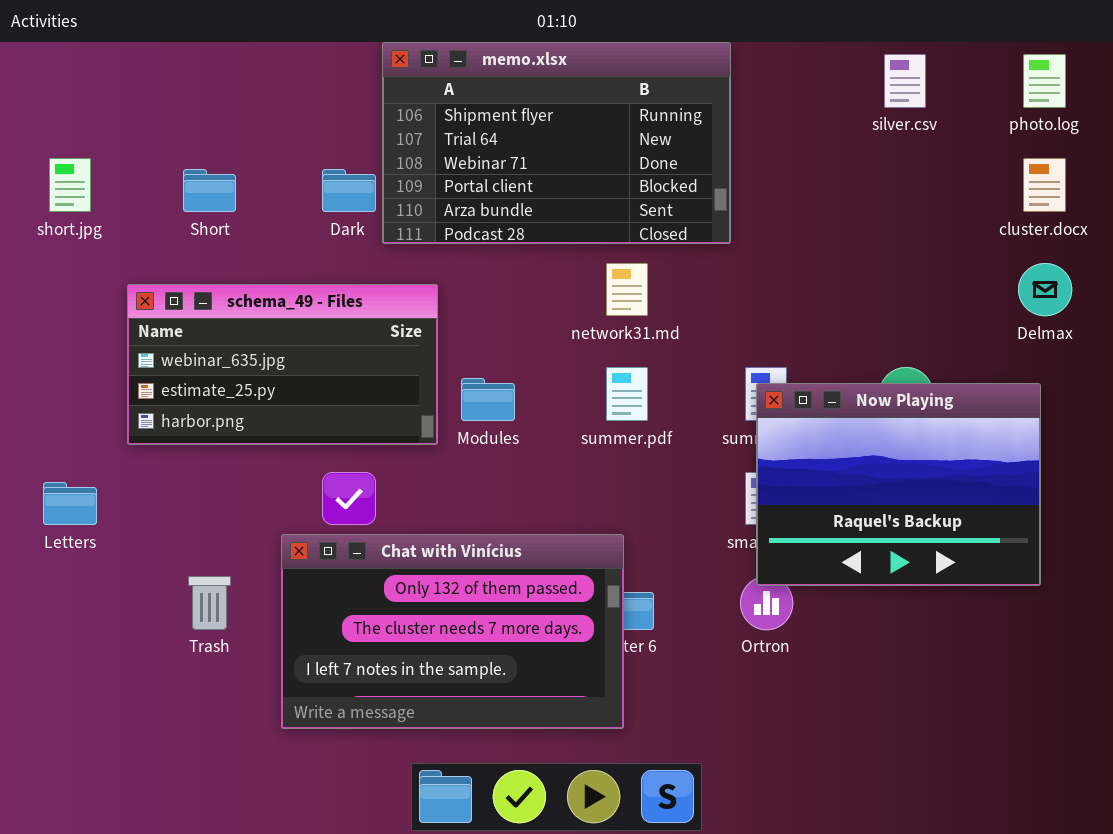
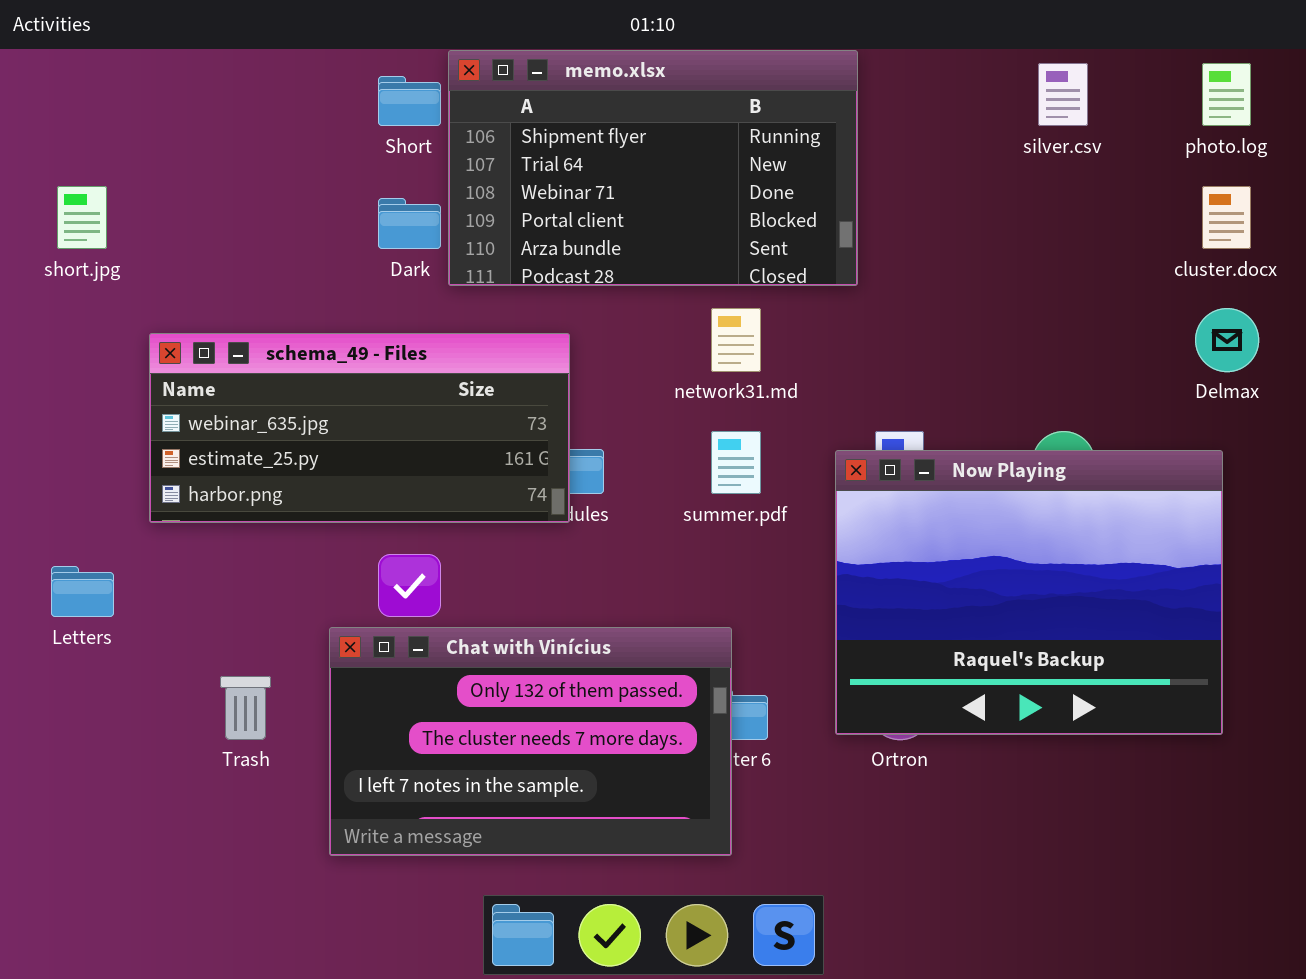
Short: [183,169,236,212] -> [378,76,441,126], moved
schema_49 - Files: [127,284,438,445] -> [149,333,570,523], resized
Now Playing: [756,383,1041,586] -> [835,450,1223,735], resized

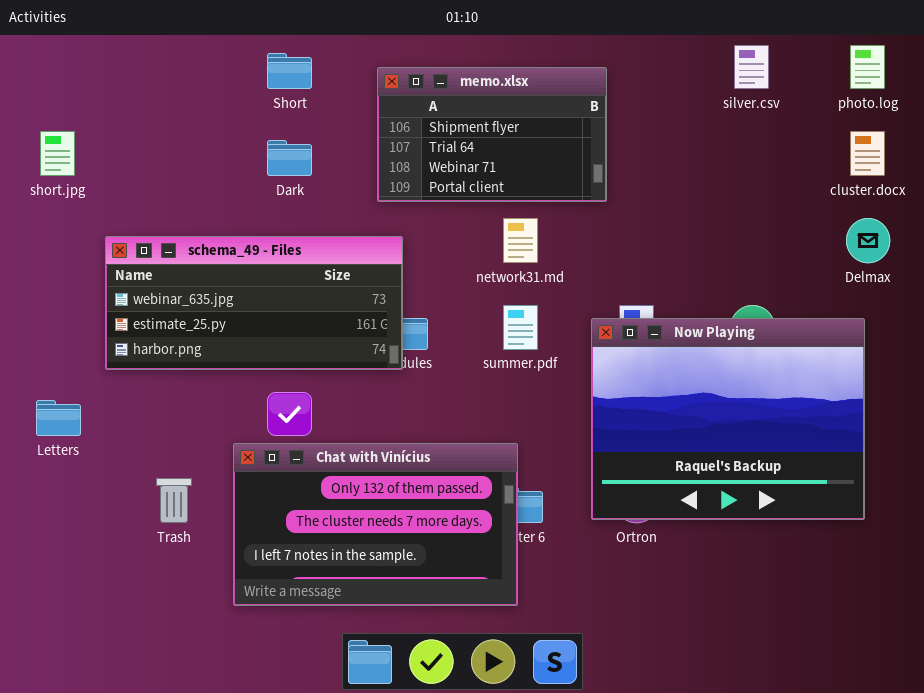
memo.xlsx: [448,50,858,286] -> [377,67,607,202], resized

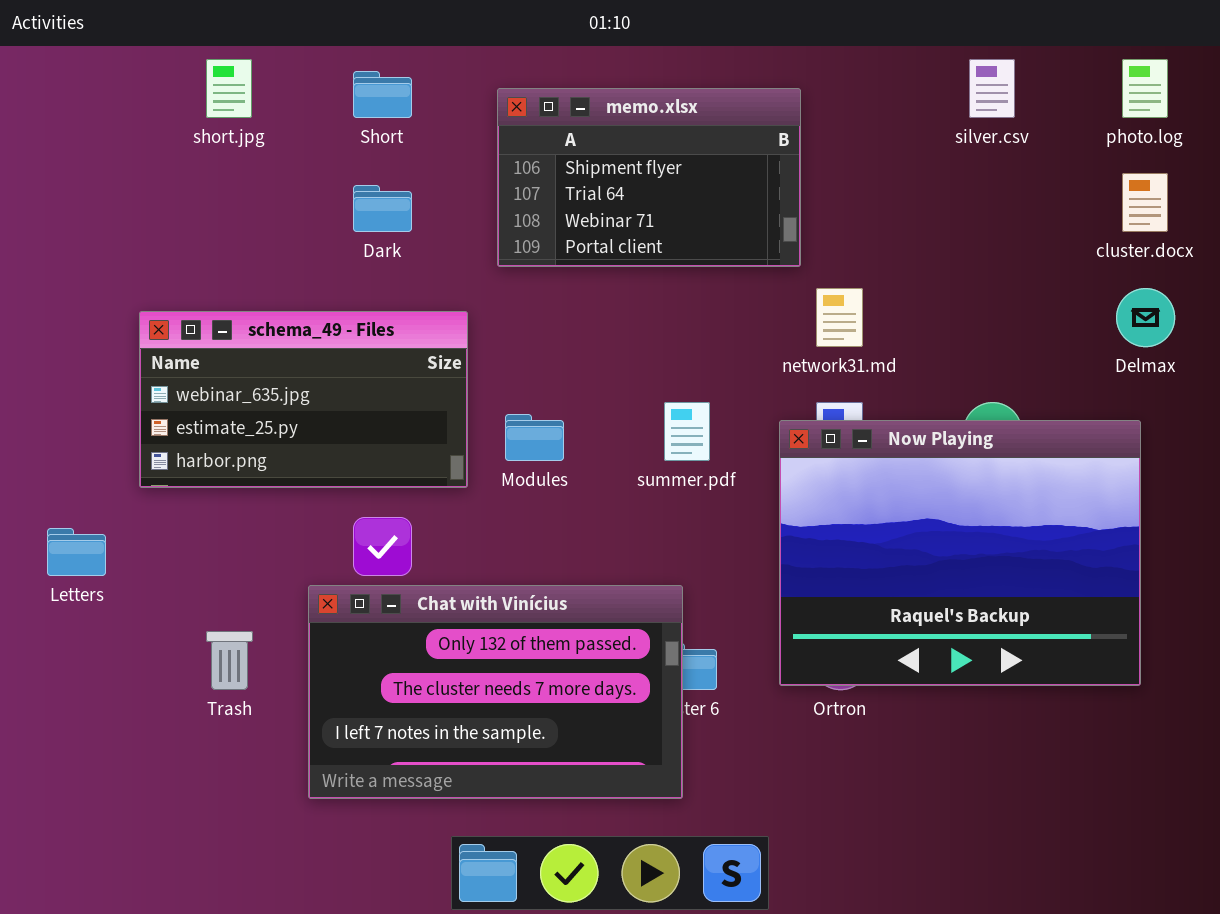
short.jpg: [40,131,75,176] -> [206,59,252,118], moved
network31.md: [503,218,538,263] -> [816,288,863,347], moved
schema_49 - Files: [105,236,403,370] -> [139,311,468,488], resized

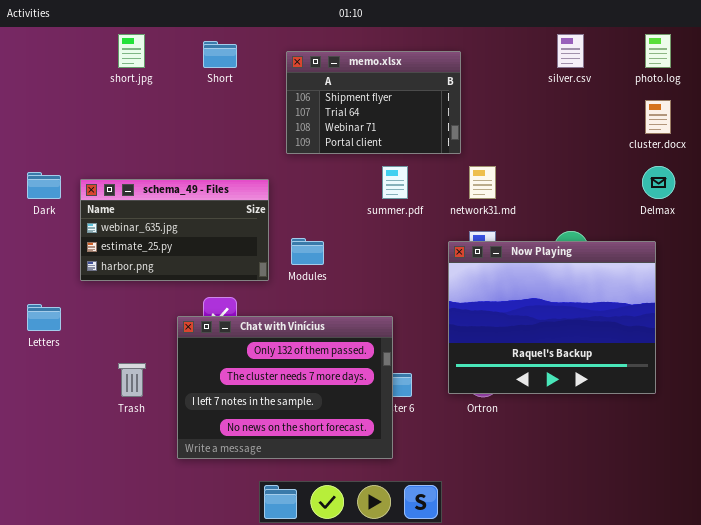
Dark: [353,185,412,232] -> [27,172,61,199], moved
summer.pdf: [664,402,710,461] -> [382,166,408,199], moved
Chat with Vinícius: [308,585,683,799] -> [177,316,393,459], resized

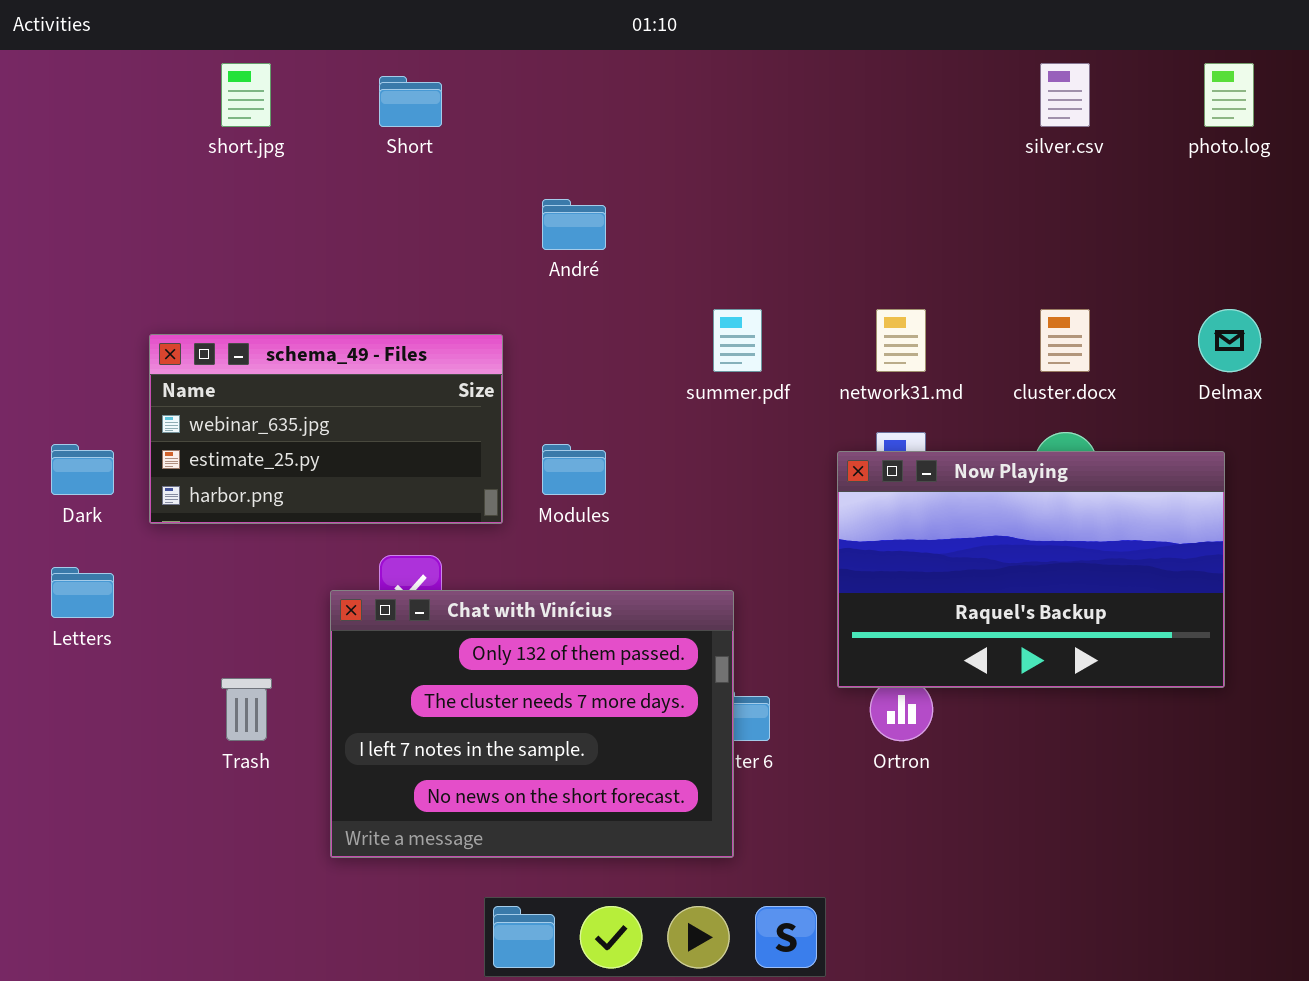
memo.xlsx: [286,51,461,154] -> none, closed
cluster.docx: [645,100,671,134] -> [1040,309,1090,372], moved
Dark: [27,172,61,199] -> [51,444,114,495], moved
Now Playing: [448,241,656,394] -> [837,451,1225,688], resized

